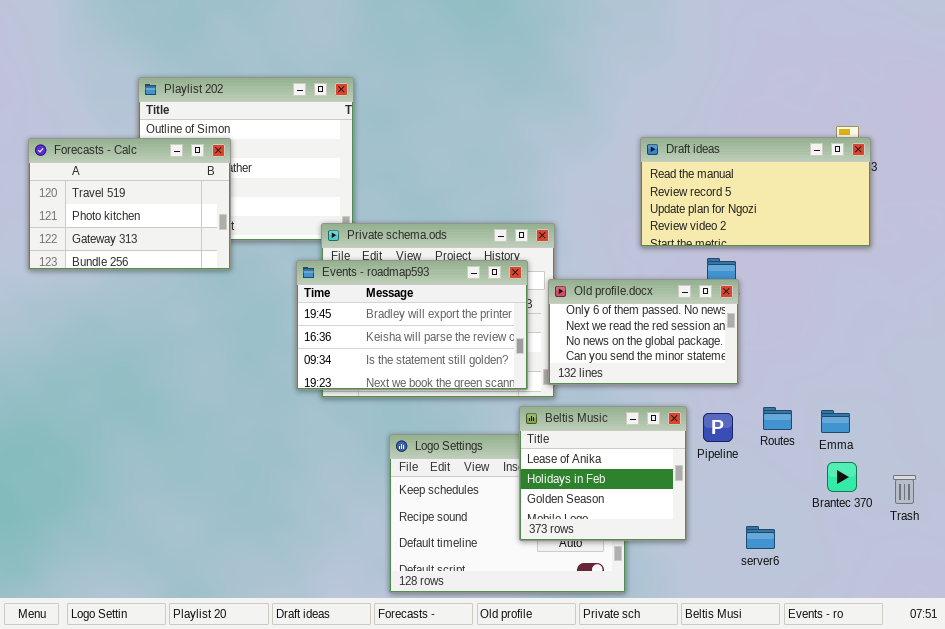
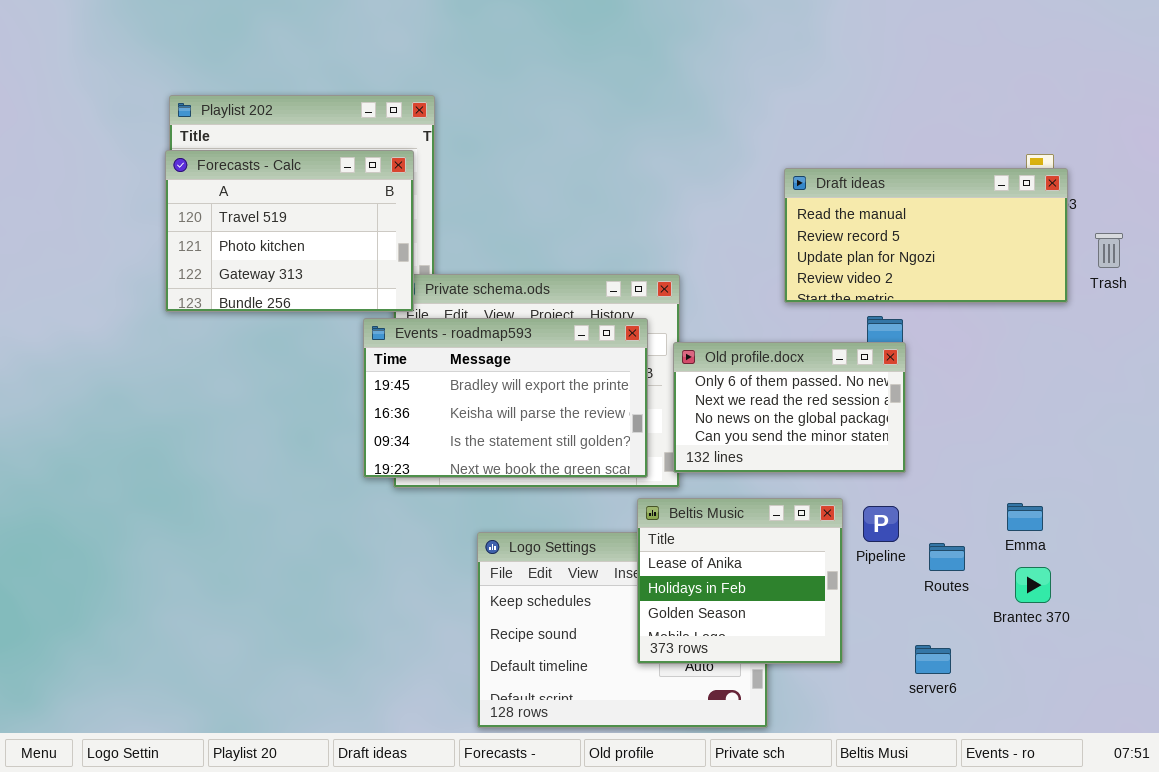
Forecasts - Calc: [28,138,231,270] -> [165,150,414,312], moved
Routes: [763,407,792,430] -> [929,543,965,571], moved
Trash: [893,475,916,504] -> [1095,233,1123,268], moved

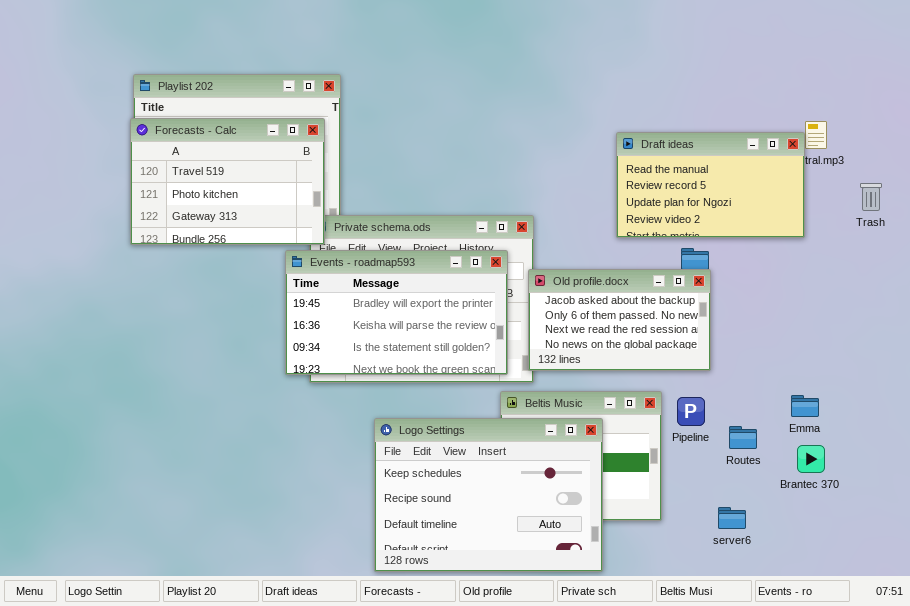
Draft ideas: [784,168,1068,303] -> [616,132,805,238], resized
Old profile.docx: [673,342,906,473] -> [528,269,711,371], scrolled up 1 row
Logo Settings: [477,532,768,728] -> [374,418,603,572], raised

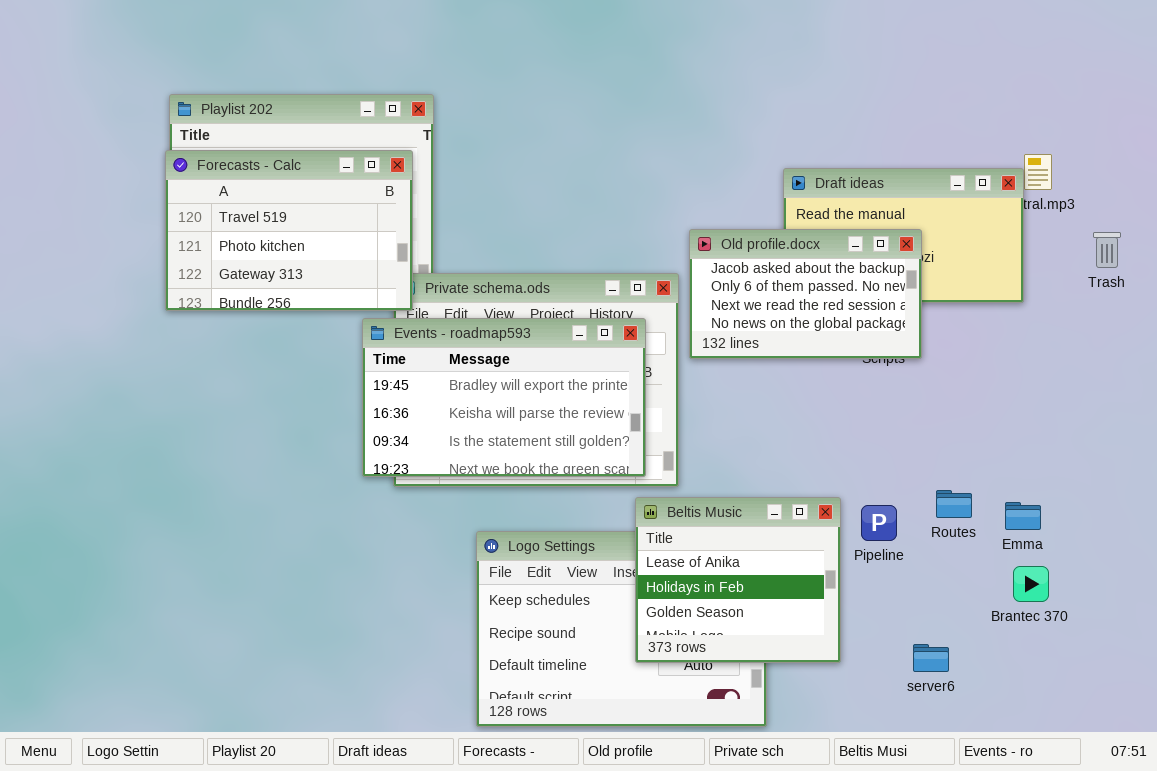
Old profile.docx: [528,269,711,371] -> [689,229,922,359], moved
Beltis Music: [500,391,662,521] -> [635,497,841,663], raised
Routes: [729,426,757,449] -> [936,490,972,518], moved

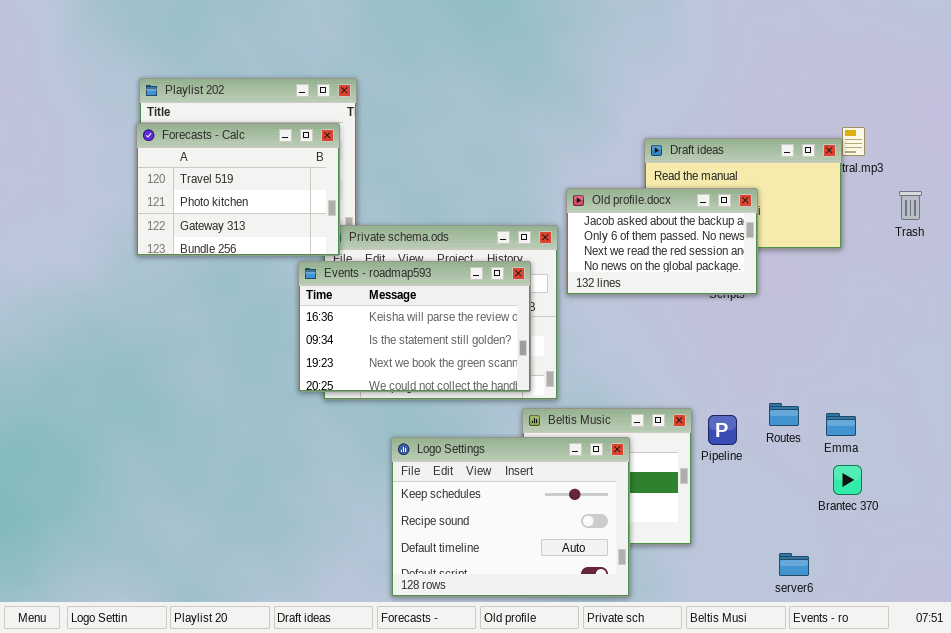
Events - roadmap593: [362,318,646,477] -> [298,261,531,392], scrolled down 1 row
Logo Settings: [476,531,767,727] -> [391,437,630,597], raised
server6: [913,644,949,672] -> [779,553,809,576], moved

